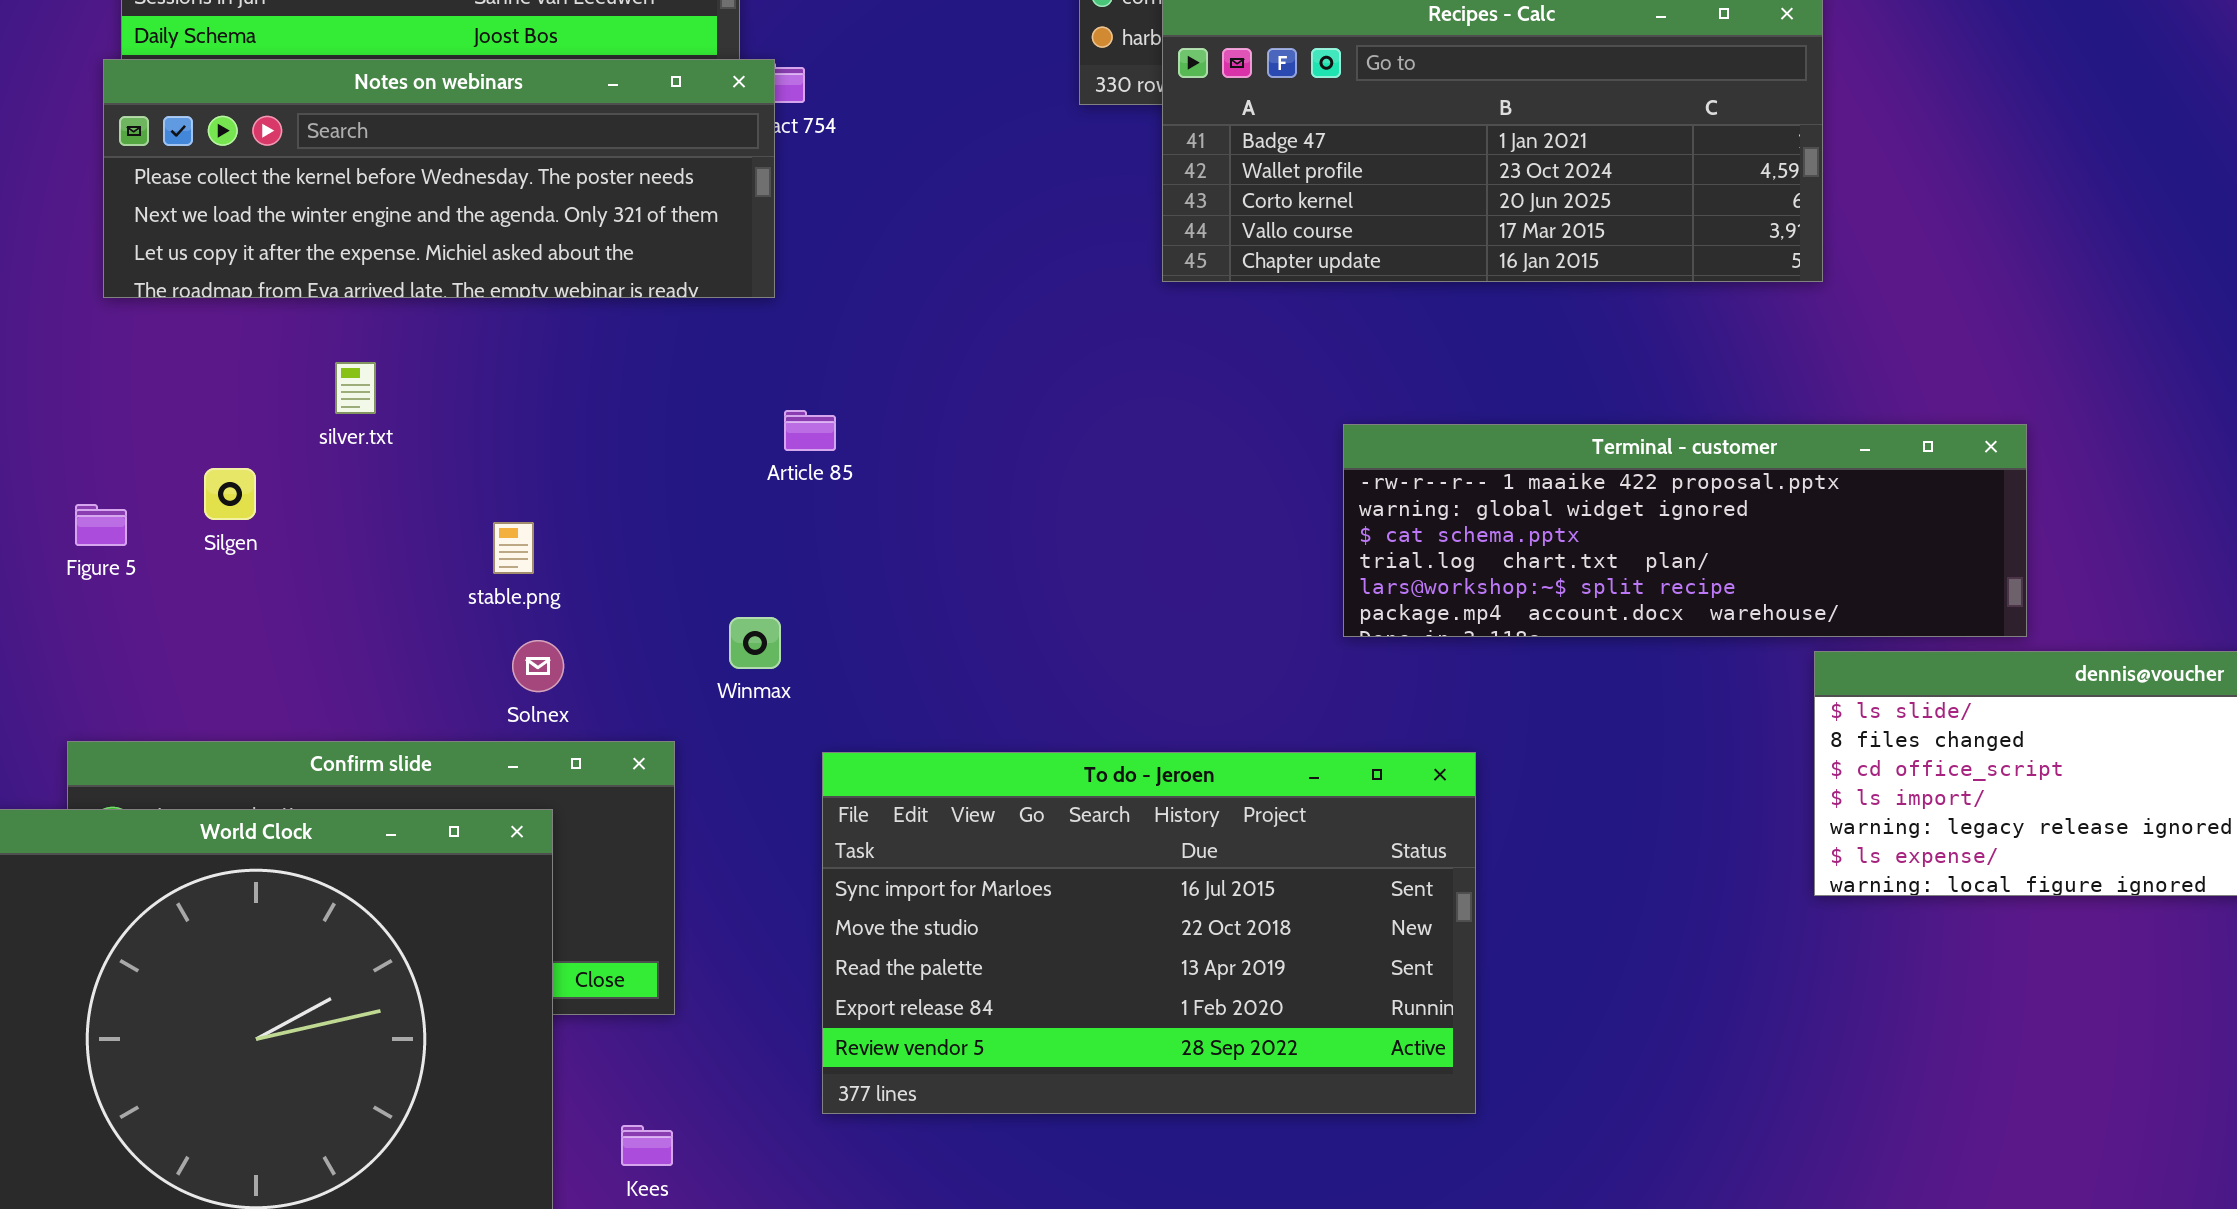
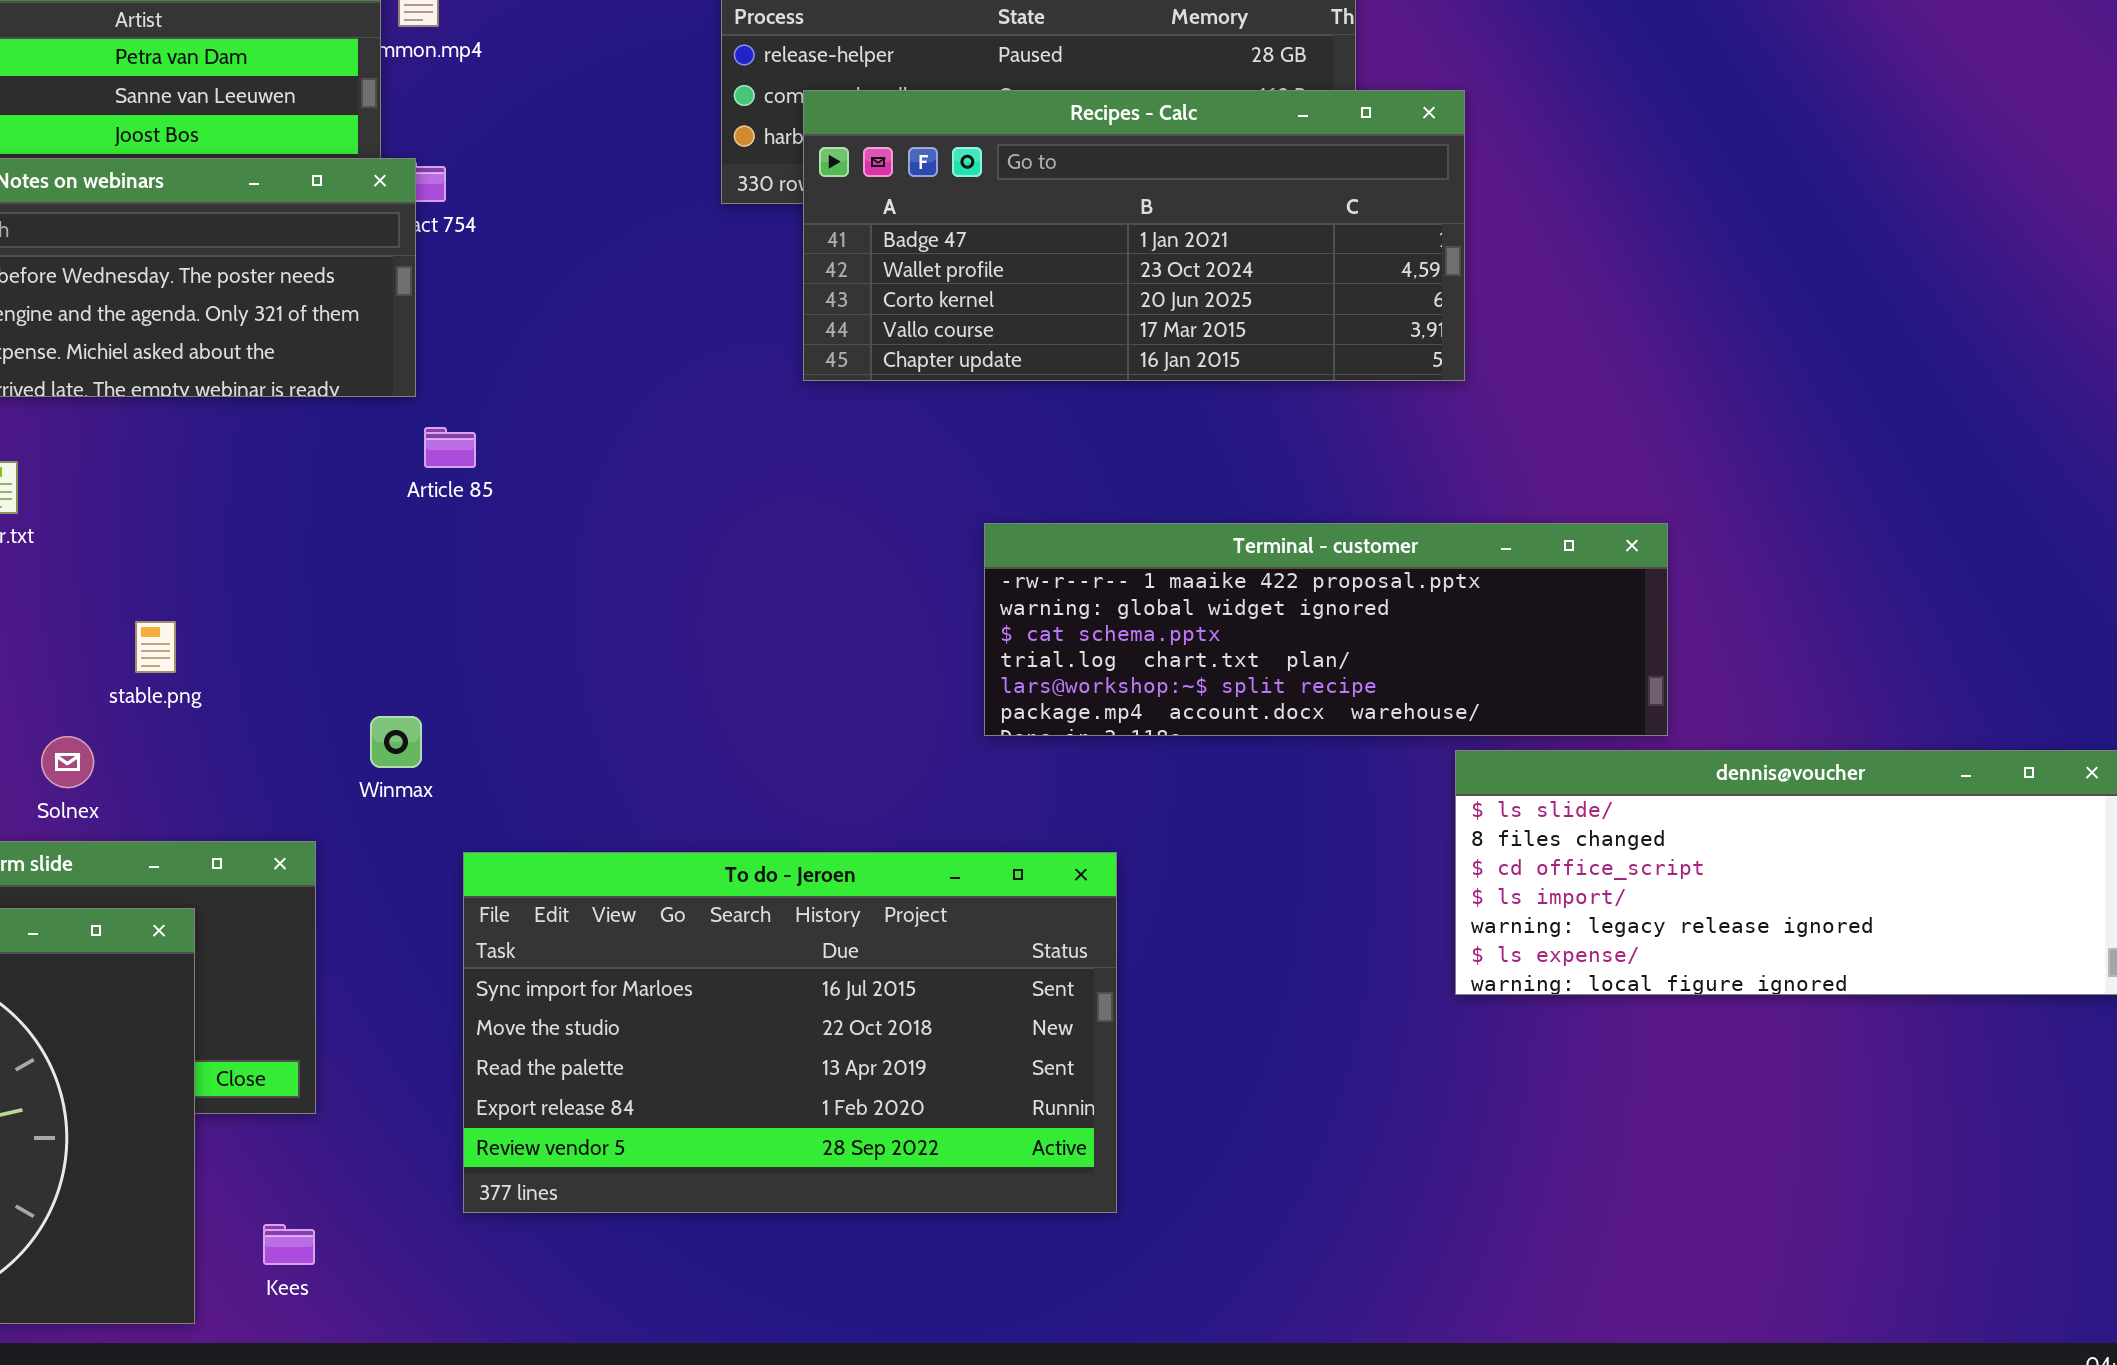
Article 85: [784,410,836,451] -> [424,427,476,468], moved
Solnex: [512,640,564,692] -> [41,736,94,788], moved

